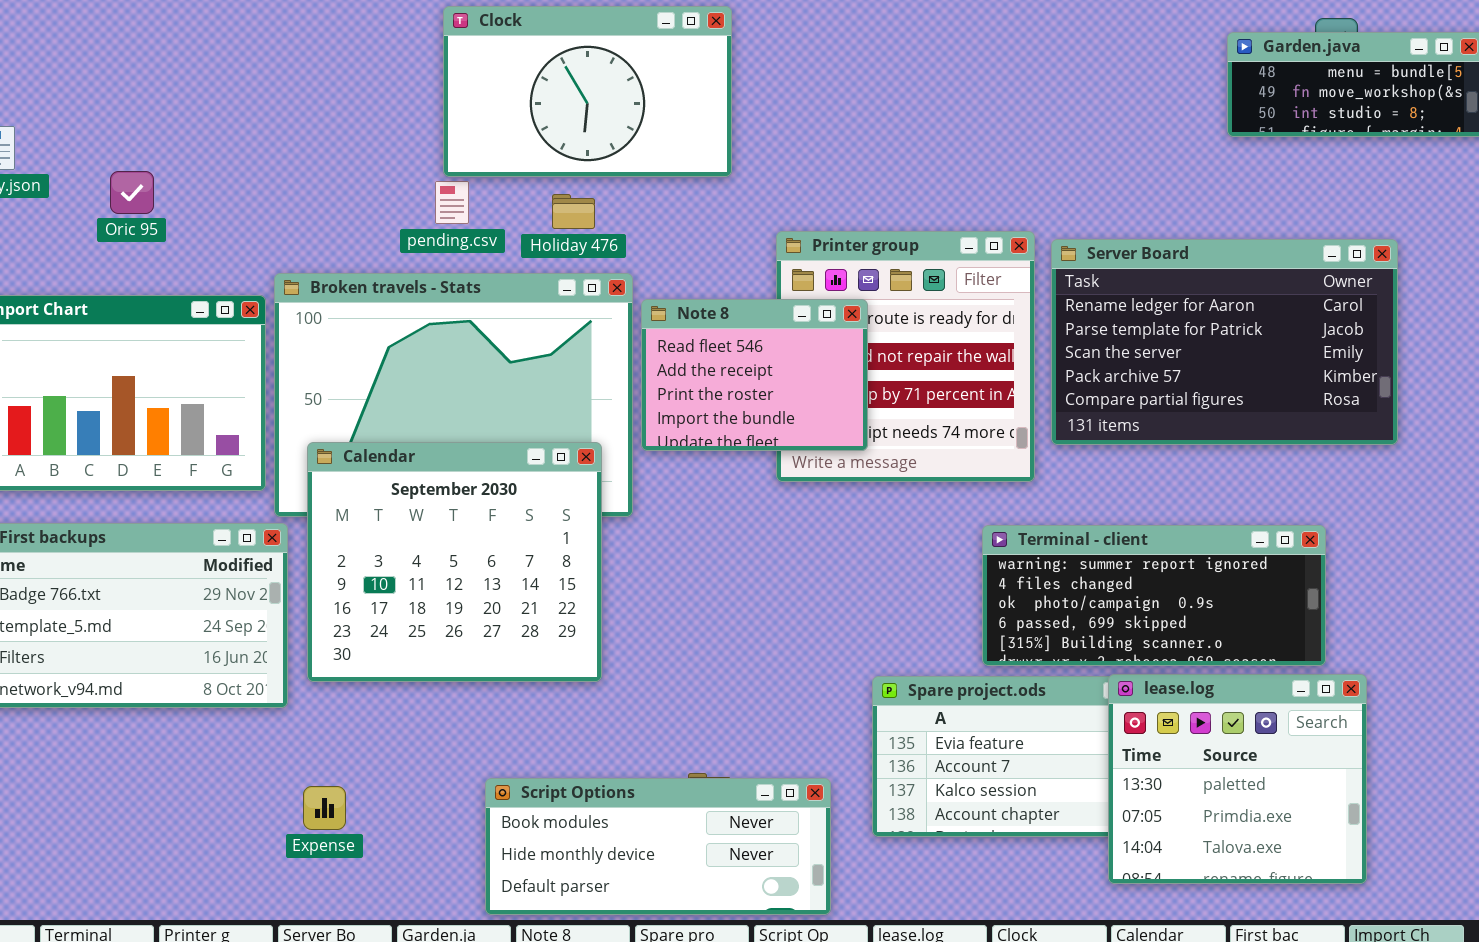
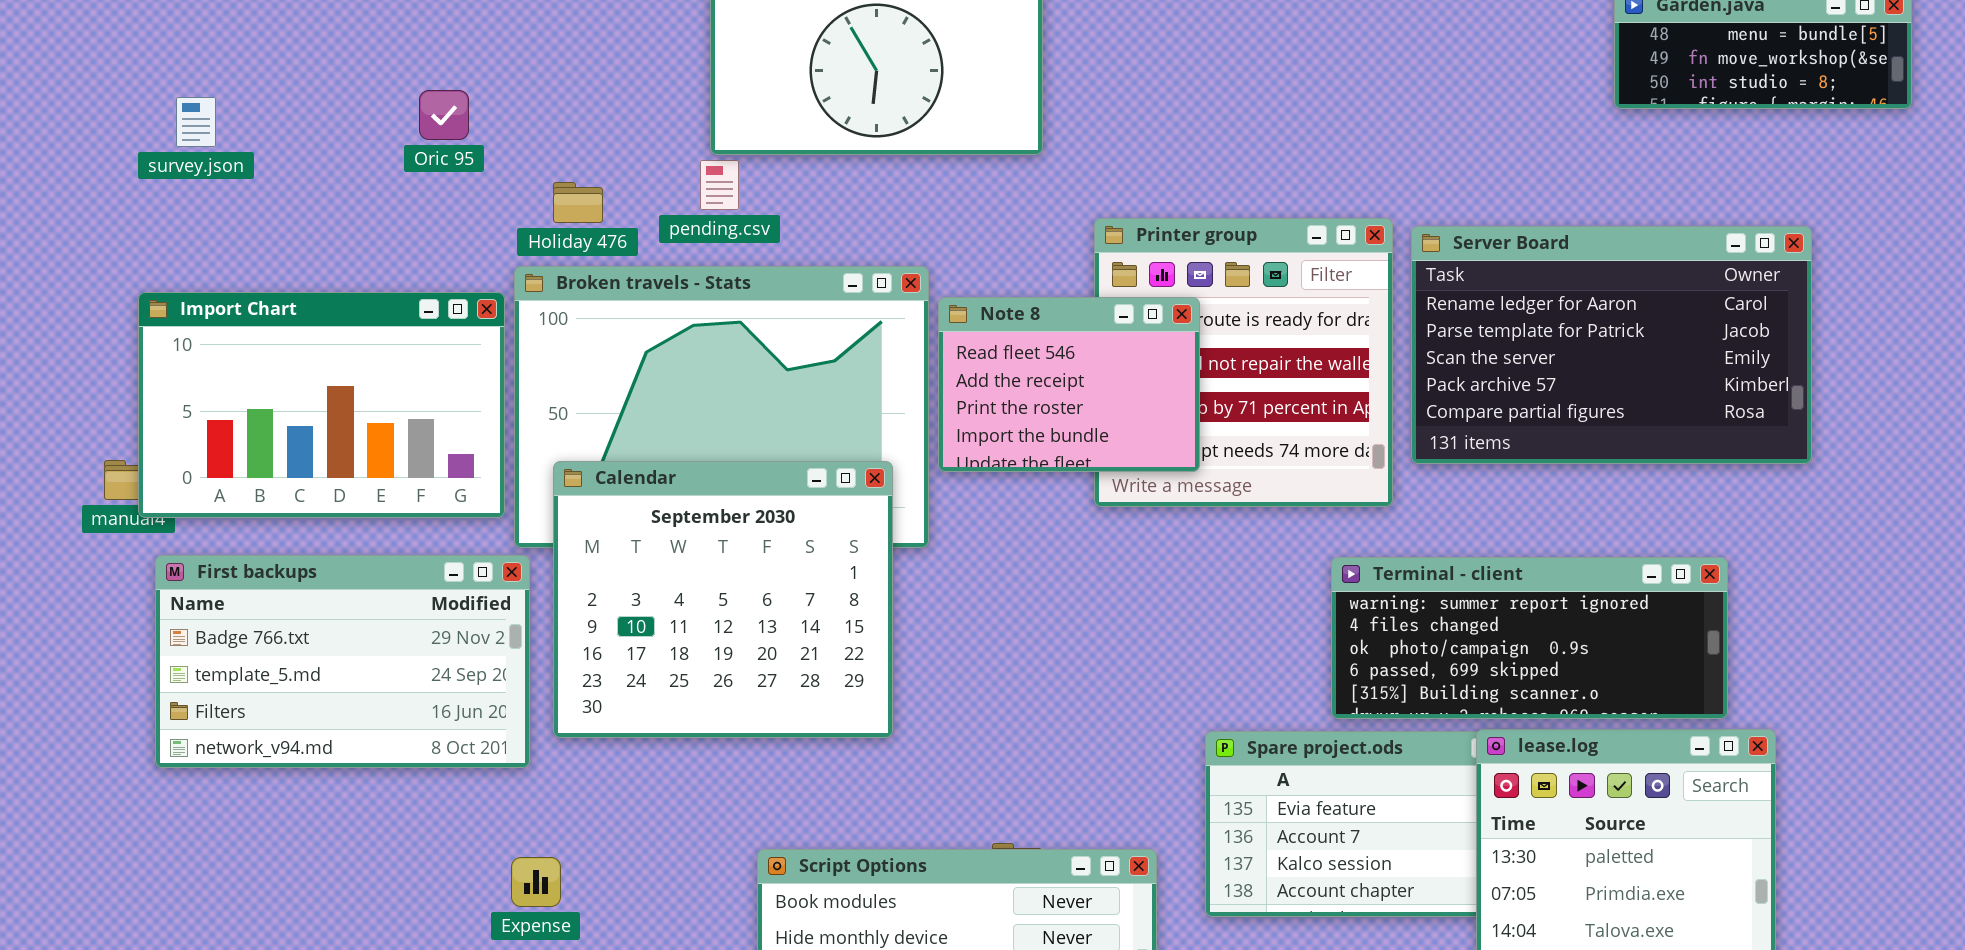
Oric 95: [110,171,154,214] -> [419,90,469,140], moved
Holiday 476: [552,194,595,229] -> [553,182,603,223], moved
Expense: [303,786,346,830] -> [511,857,561,907], moved

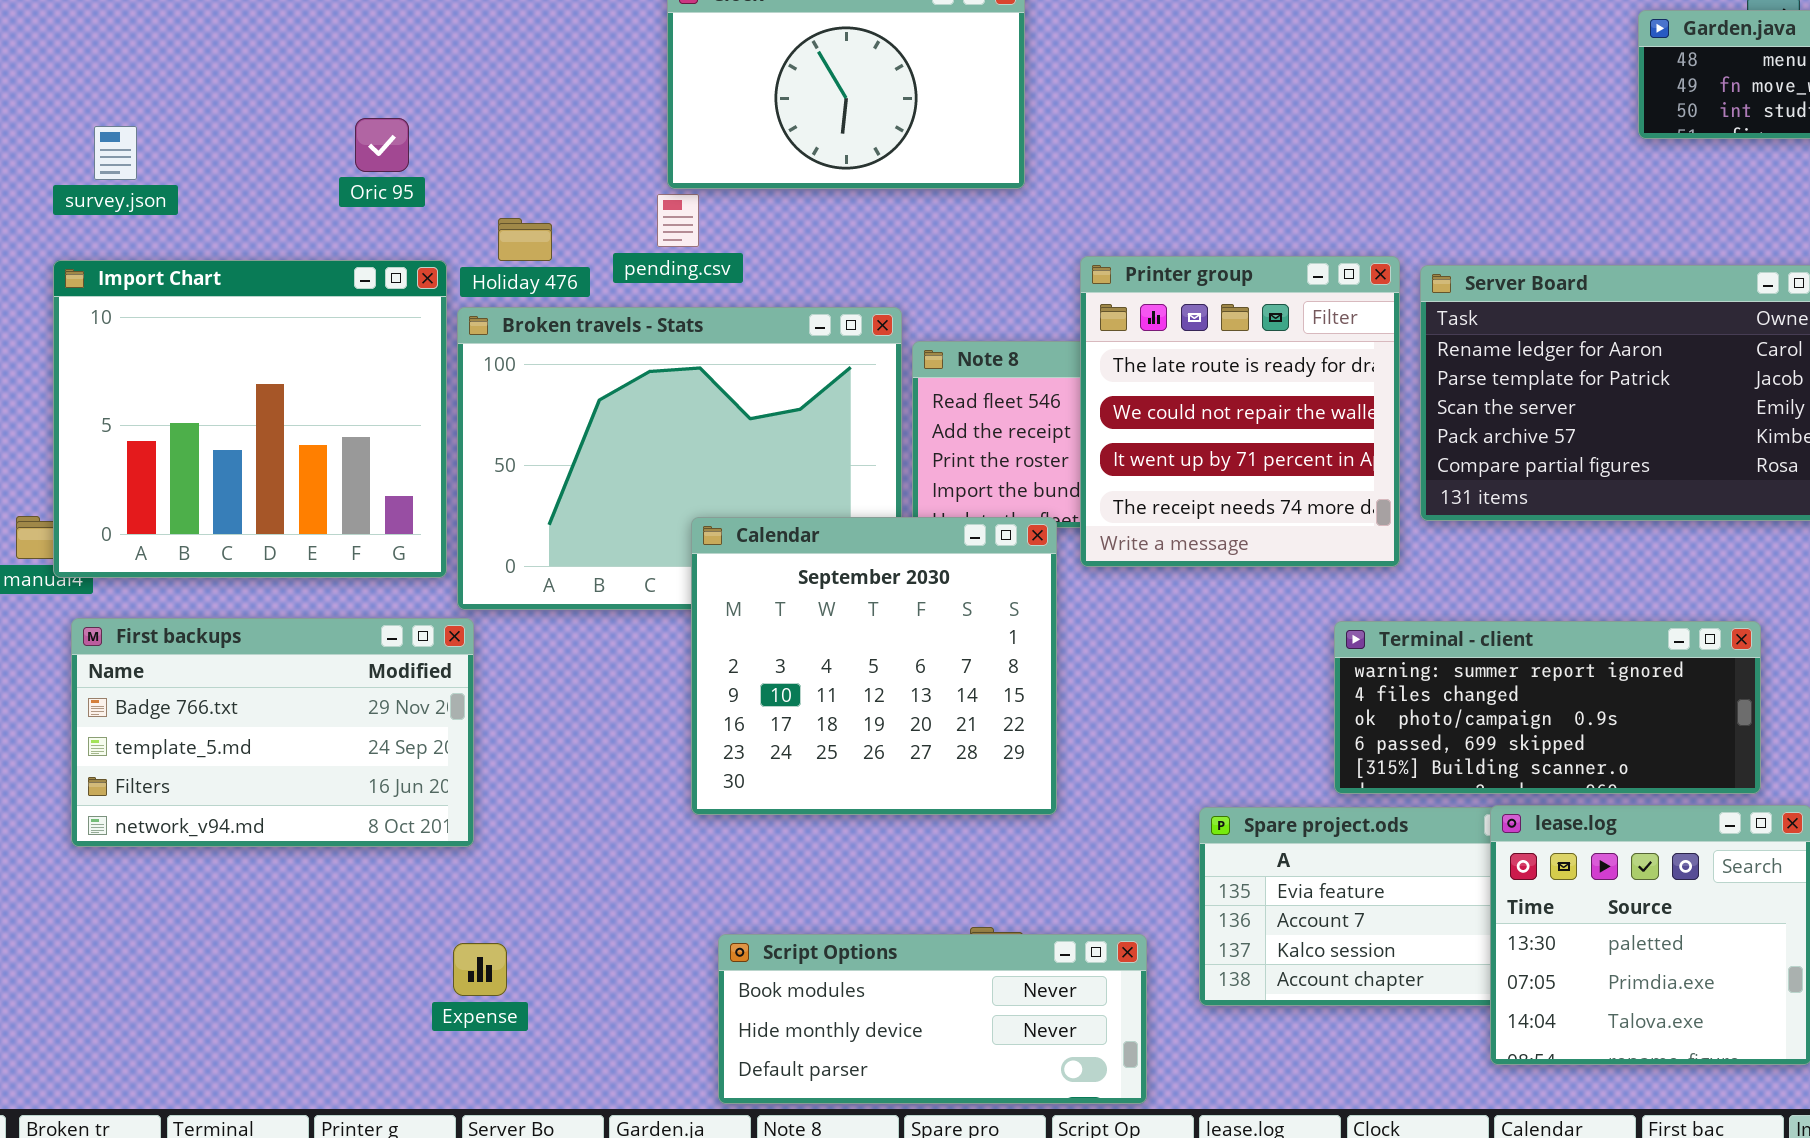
Printer group: [1094,218,1393,507] -> [1080,256,1400,567], raised
Import Chart: [138,292,505,518] -> [53,260,447,578], resized
Calendar: [553,461,893,738] -> [691,517,1057,815], moved

